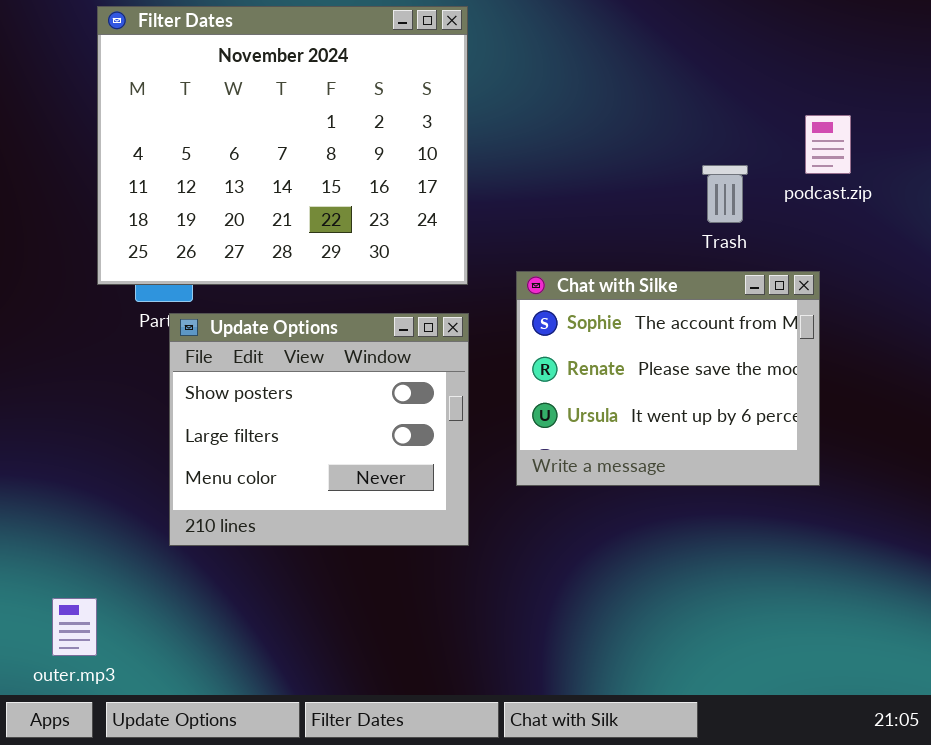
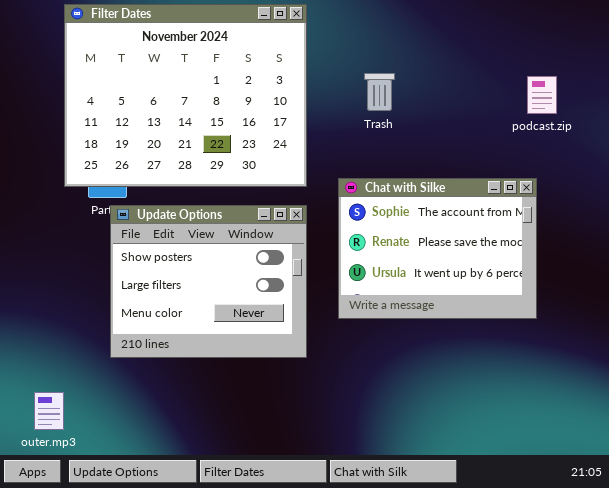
Trash: [702,165,748,223] -> [364,73,395,111], moved

